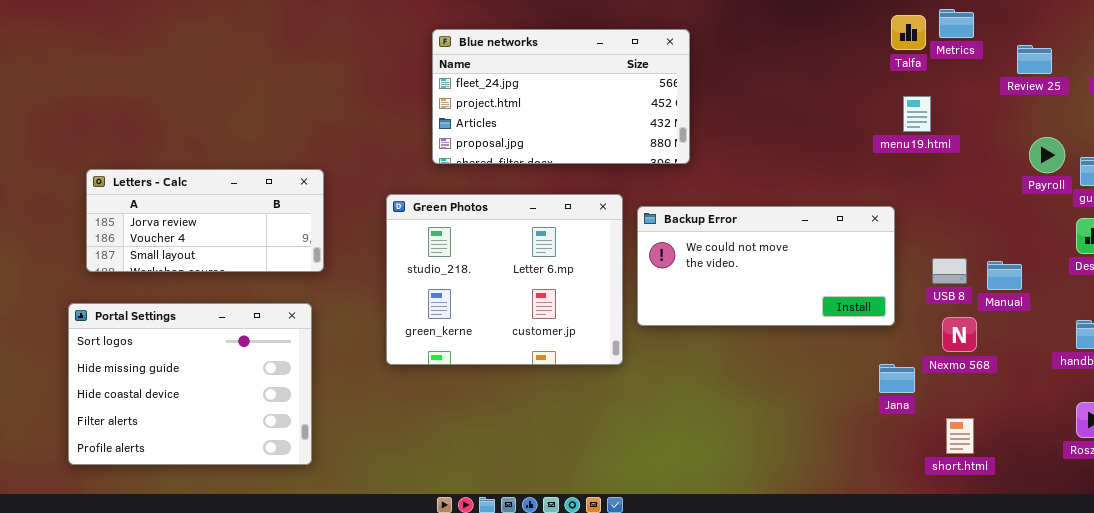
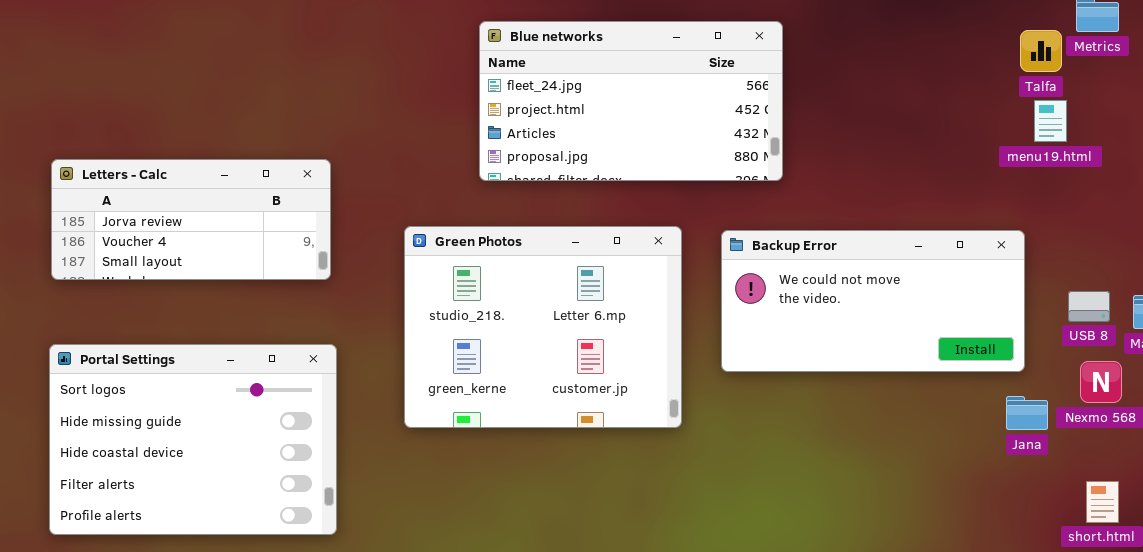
Talfa: [891,15,926,50] -> [1020,30,1062,72], moved
Letters - Calc: [86,169,324,272] -> [51,159,331,280], moved
Green Photos: [386,194,623,365] -> [404,226,682,428], moved
Jana: [879,364,915,393] -> [1006,396,1048,430], moved

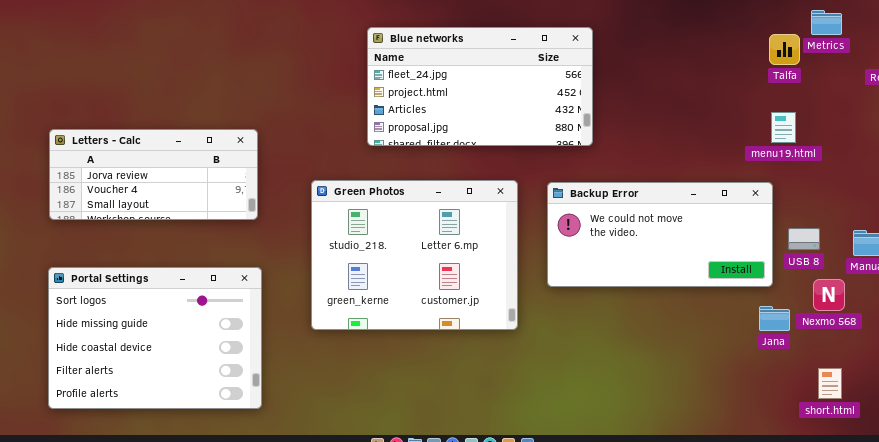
menu19.html: [1034,100,1067,142] -> [771,112,796,143], moved
USB 8: [1068,291,1110,322] -> [788,228,820,250], moved

